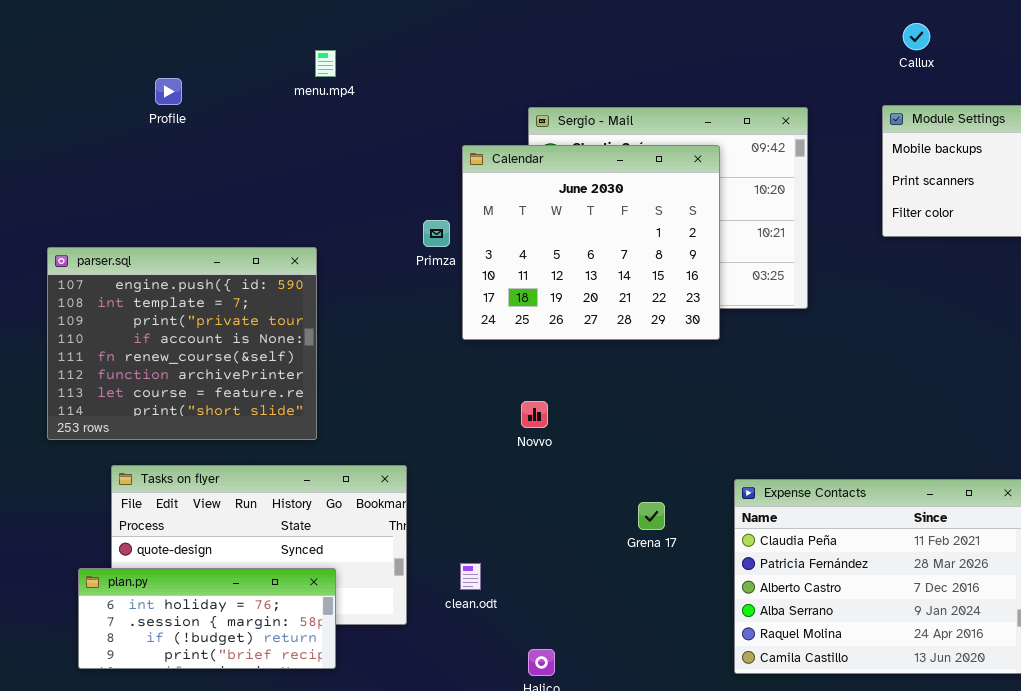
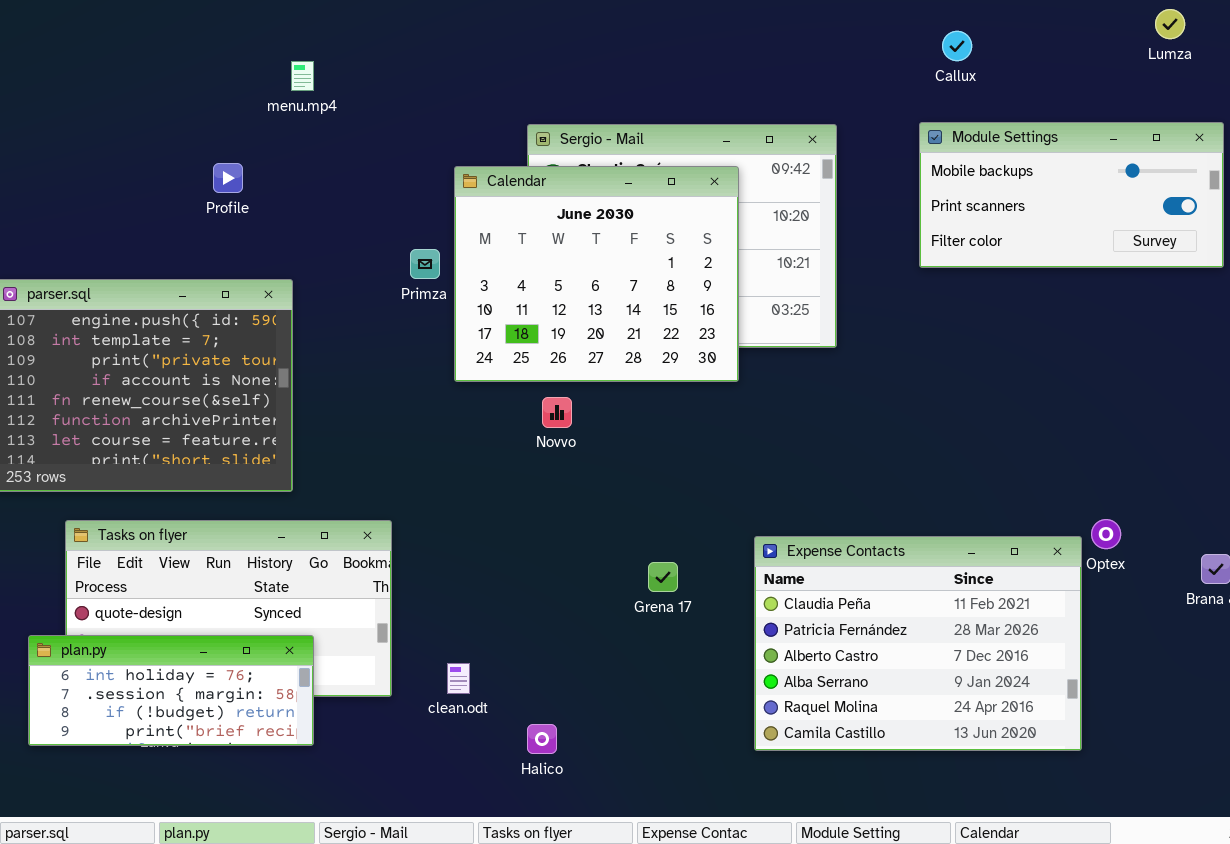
Profile: [155,78,182,105] -> [213,163,243,193], moved
Novvo: [521,401,548,428] -> [542,397,572,428], moved
clean.odt: [460,563,481,590] -> [447,663,470,694], moved

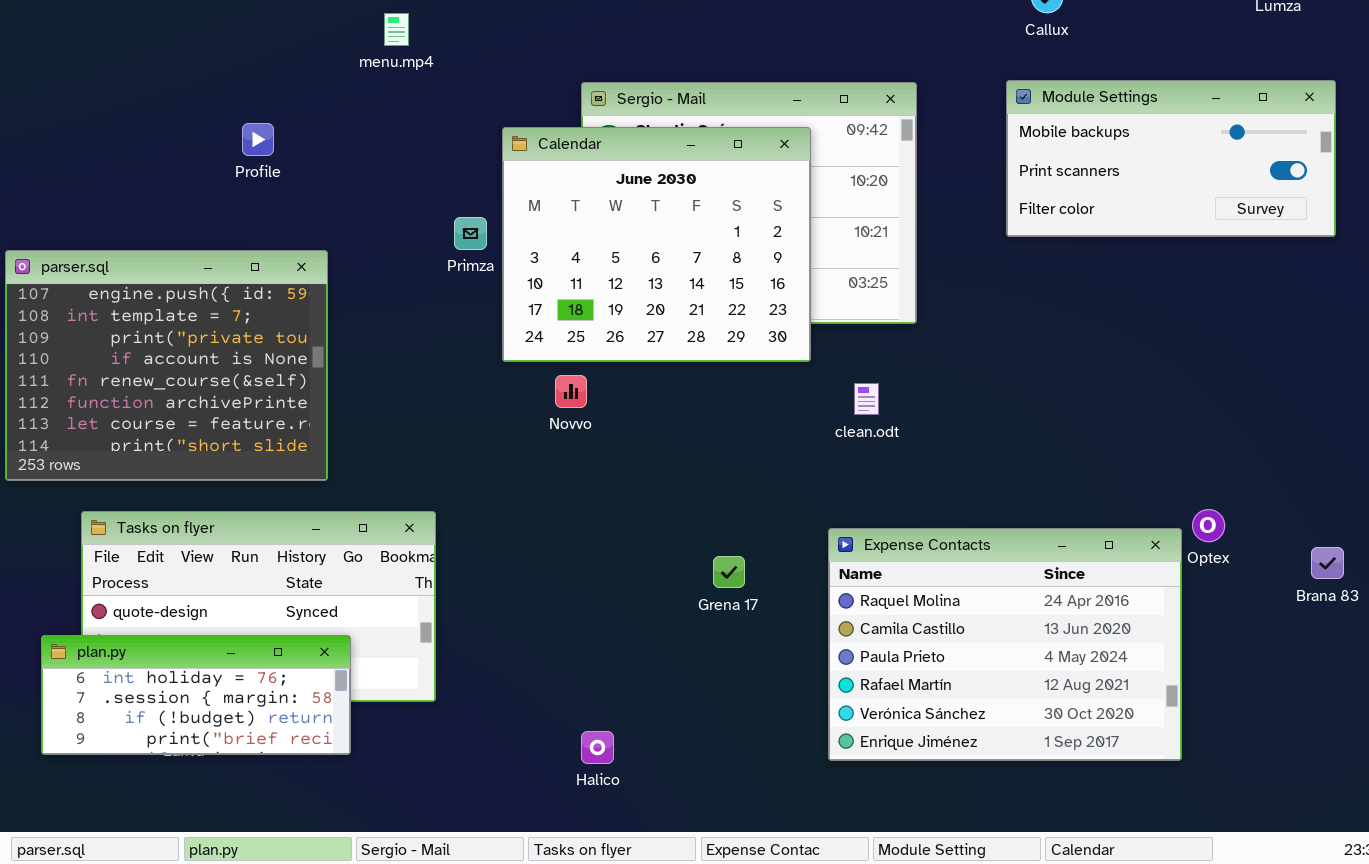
menu.mp4: [291,61,314,91] -> [384,13,409,46], moved
Novvo: [542,397,572,428] -> [555,375,587,408], moved
Expense Contacts: [754,536,1082,751] -> [828,528,1182,761], scrolled down 4 rows
clean.odt: [447,663,470,694] -> [854,383,879,415], moved

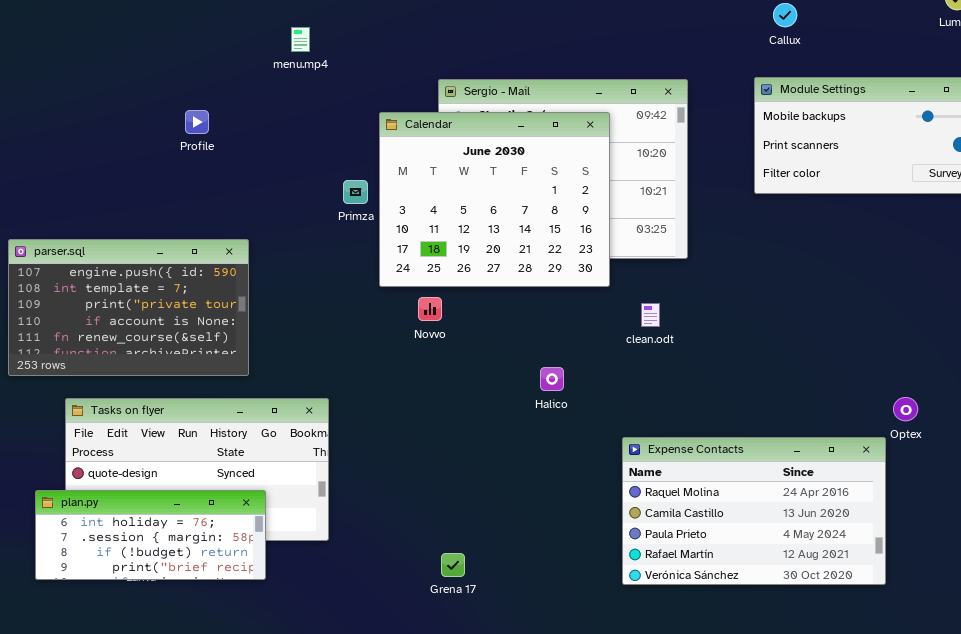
parser.sql: [5,250,328,481] -> [8,239,249,376], resized
Expense Contacts: [828,528,1182,761] -> [622,437,886,585], resized
Grena 17: [713,556,745,588] -> [441,553,465,577], moved
Halico: [581,731,614,764] -> [540,367,564,391], moved

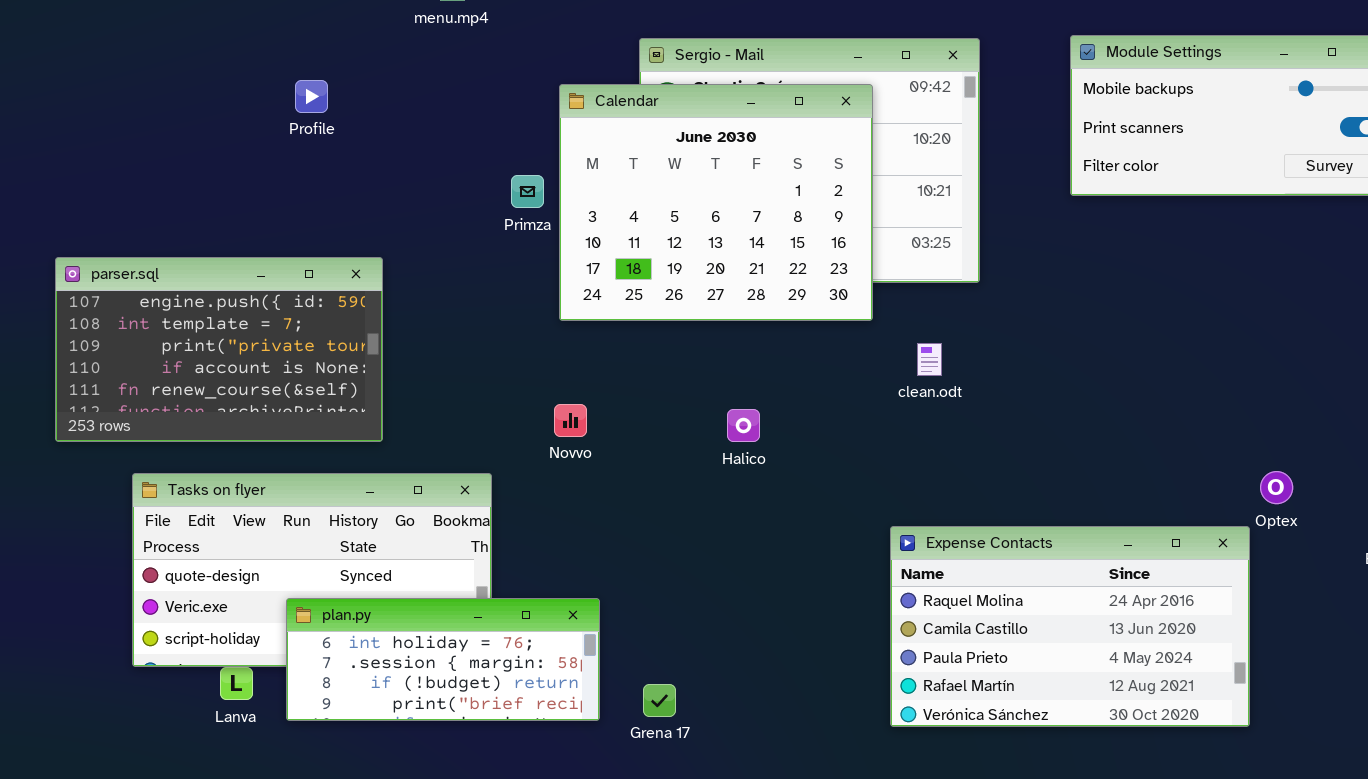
Novvo: [418,297,442,321] -> [554,404,587,437], moved
Halico: [540,367,564,391] -> [727,409,760,442], moved
plan.py: [35,490,266,580] -> [286,598,600,721], moved

